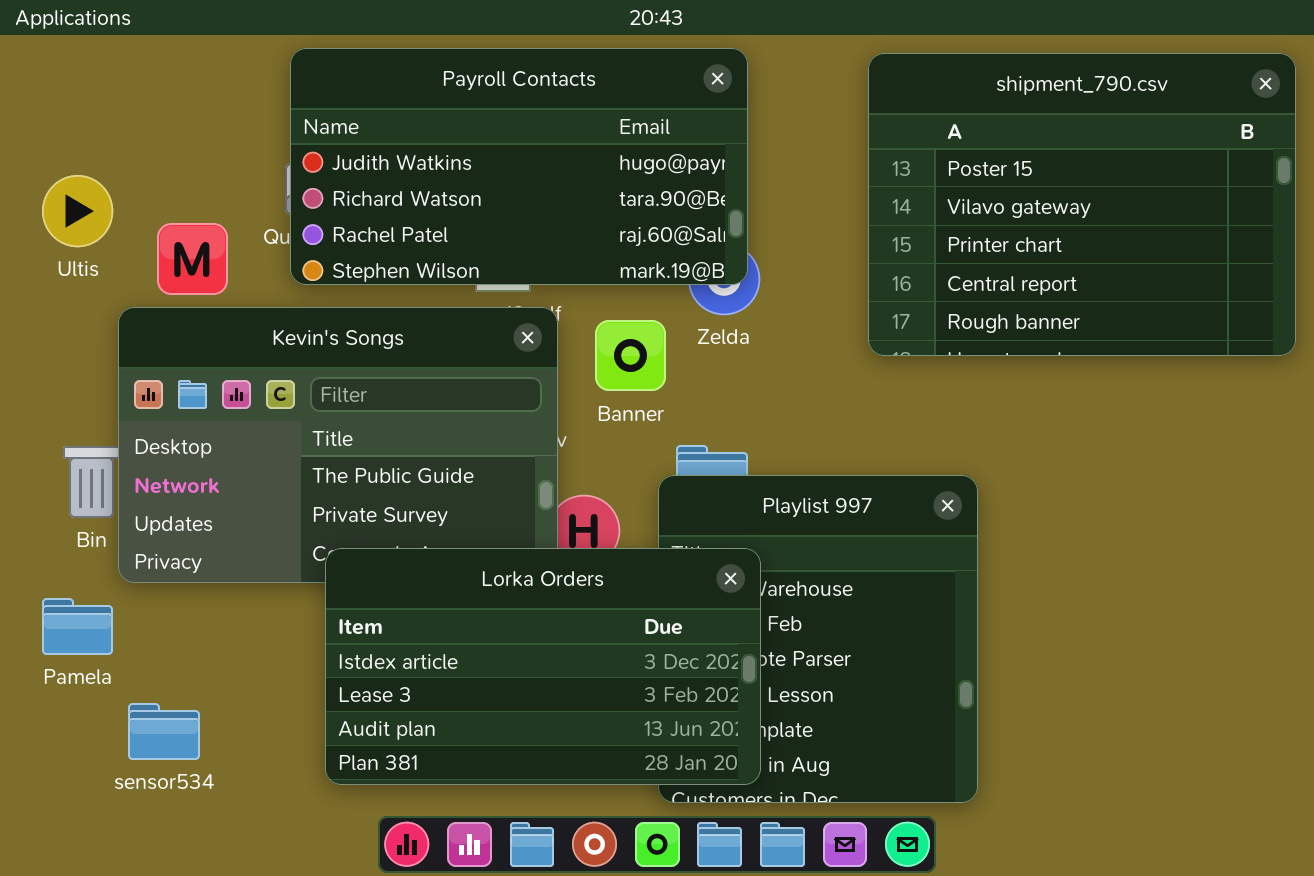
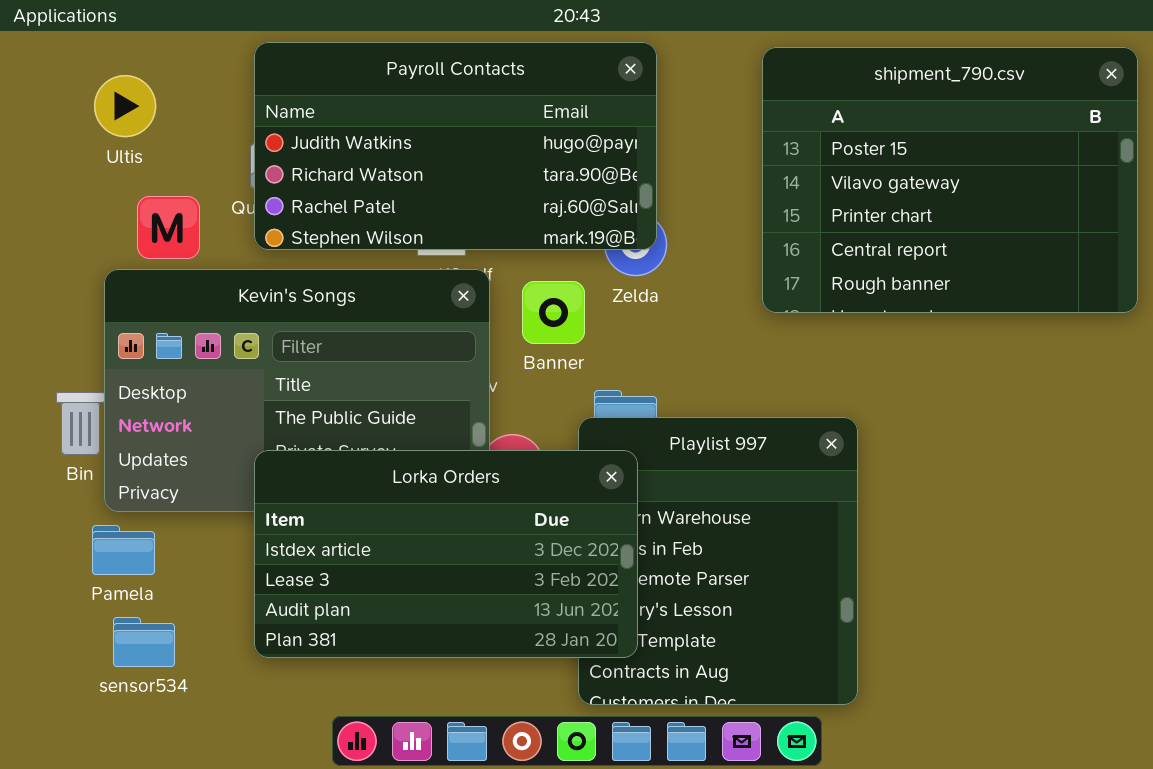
Ultis: [42,175,113,247] -> [94,75,156,137], moved
Lorka Orders: [325,548,761,785] -> [254,450,638,658], moved
Pamela: [42,598,113,655] -> [92,525,155,575], moved

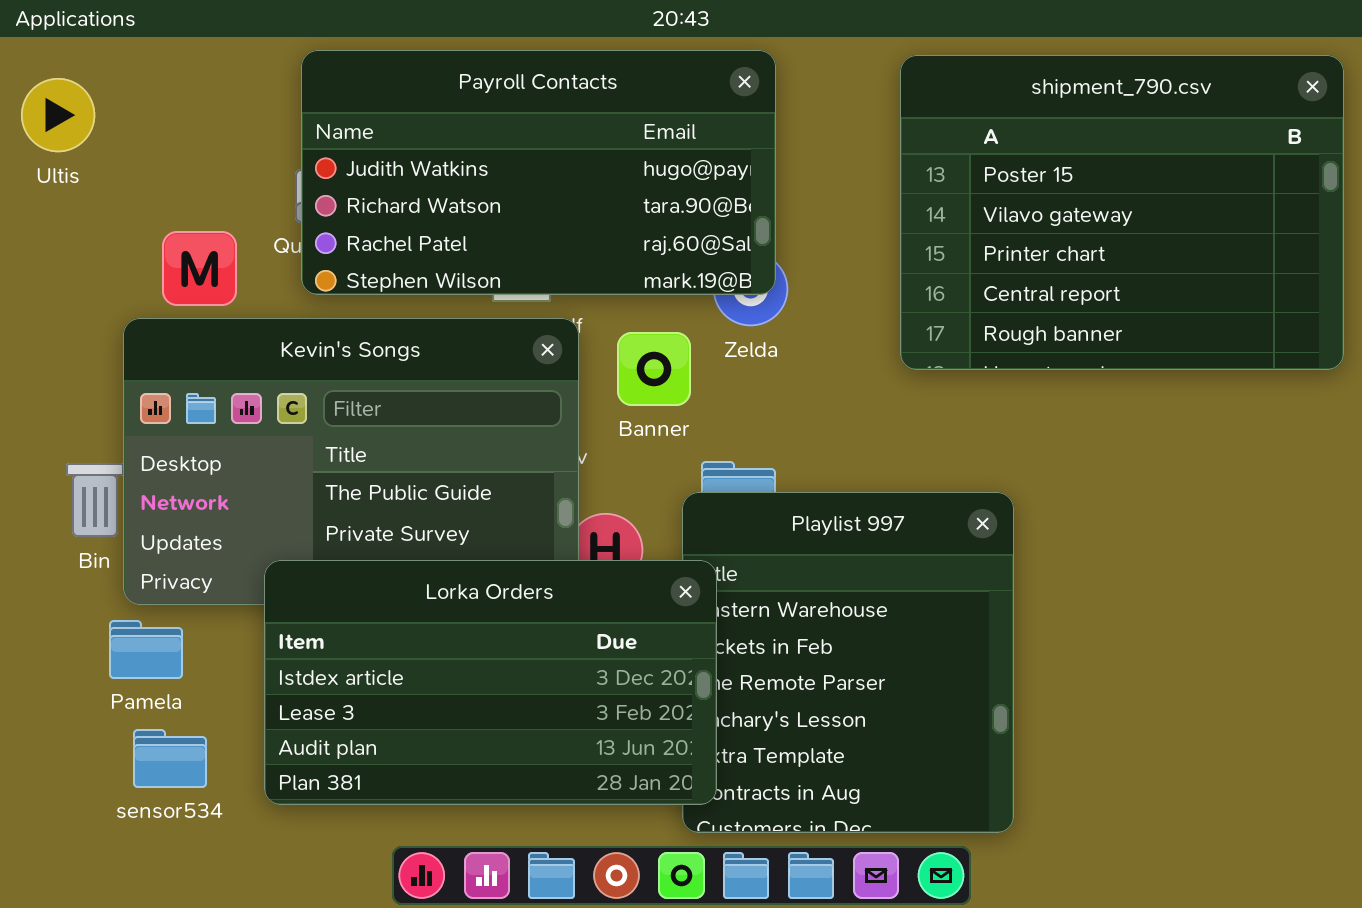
Ultis: [94,75,156,137] -> [21,78,95,152], moved
Lorka Orders: [254,450,638,658] -> [264,560,717,805], moved

